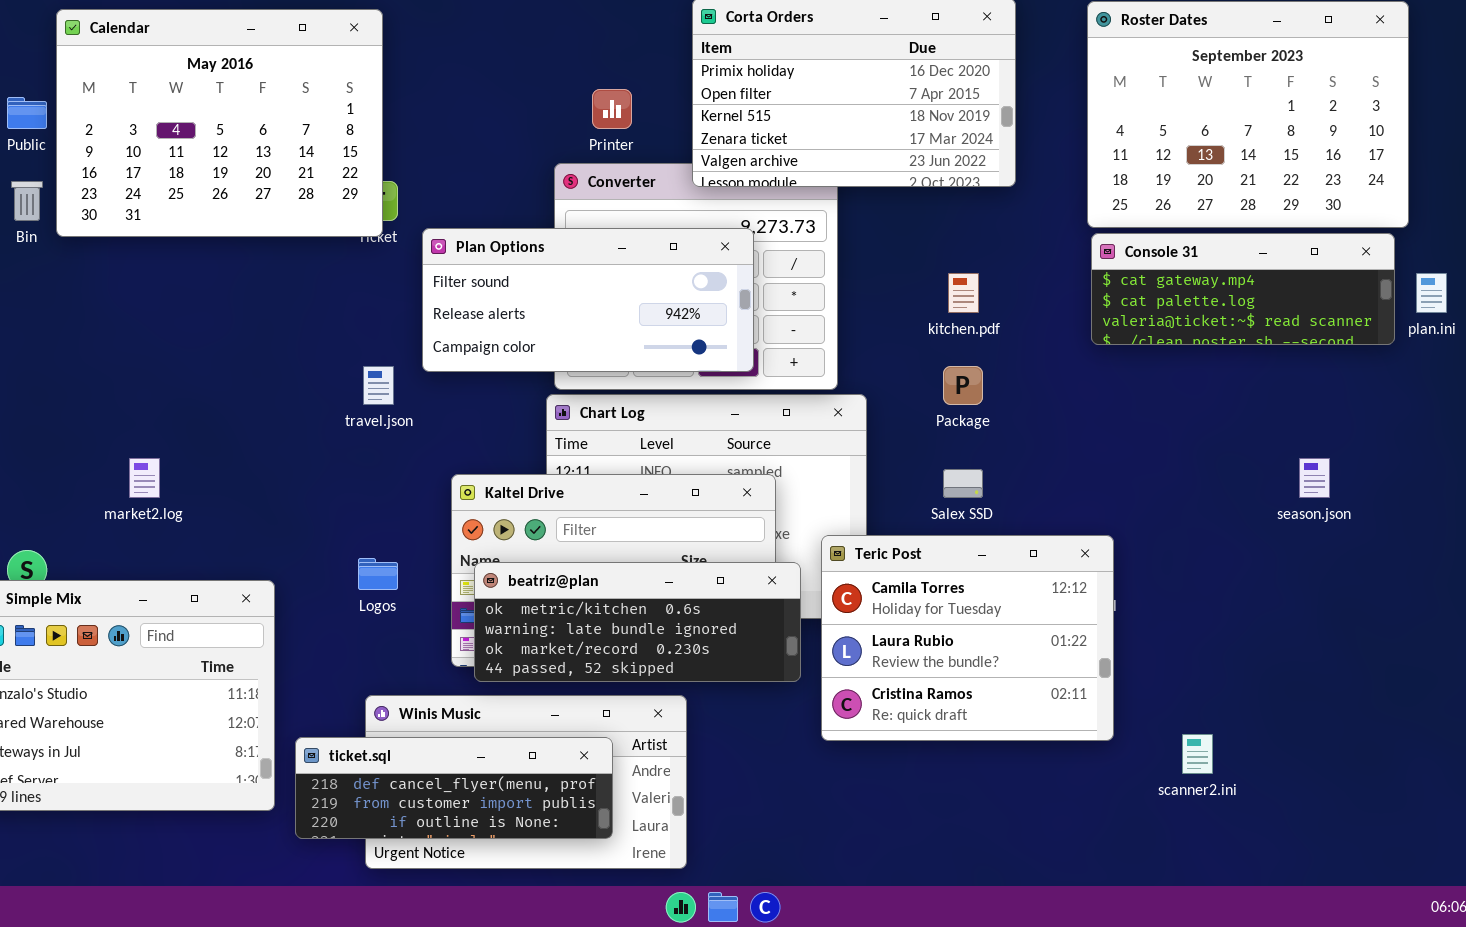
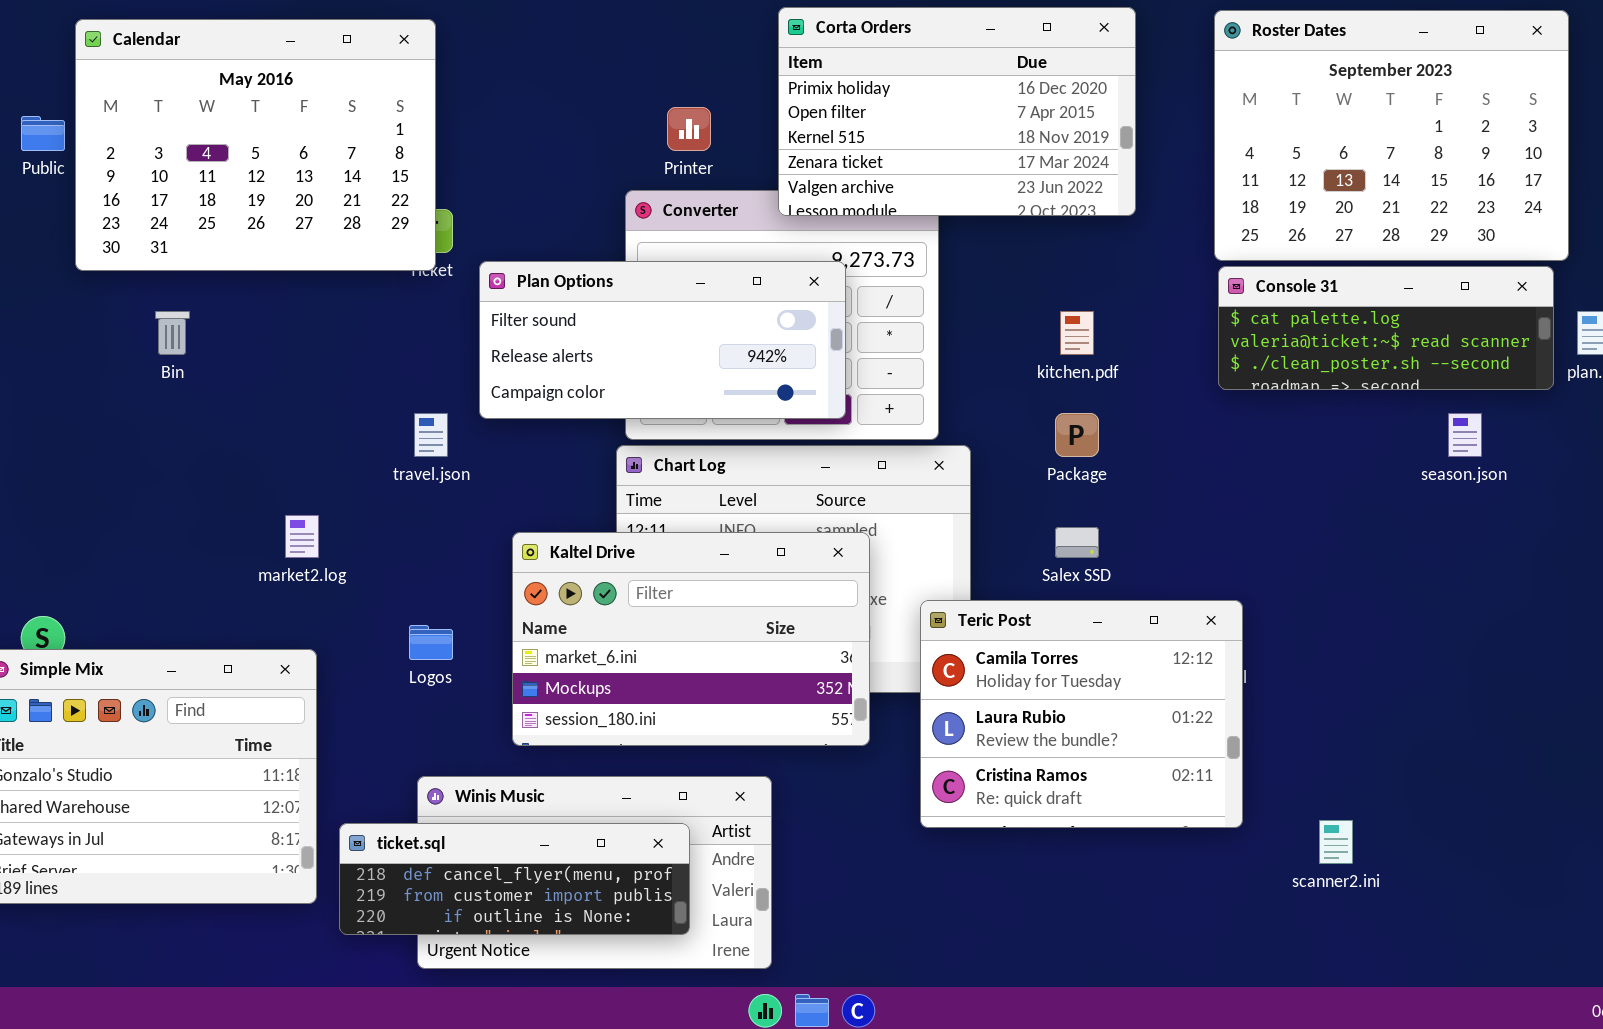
Bin: [11,181,43,221] -> [155,311,190,355], moved
Console 31: [1091,233,1395,345] -> [1218,266,1554,390], scrolled down 1 row
market2.log: [129,458,160,498] -> [285,515,319,558], moved
season.json: [1299,458,1330,498] -> [1448,413,1482,457], moved
beatriz@plan: [474,562,801,682] -> none, closed

